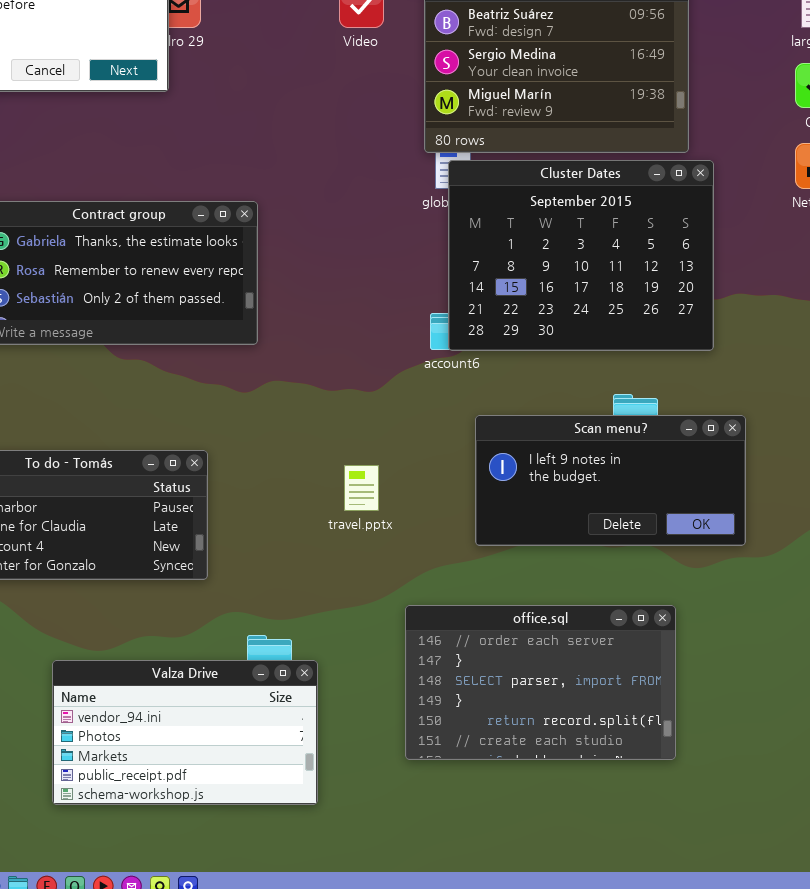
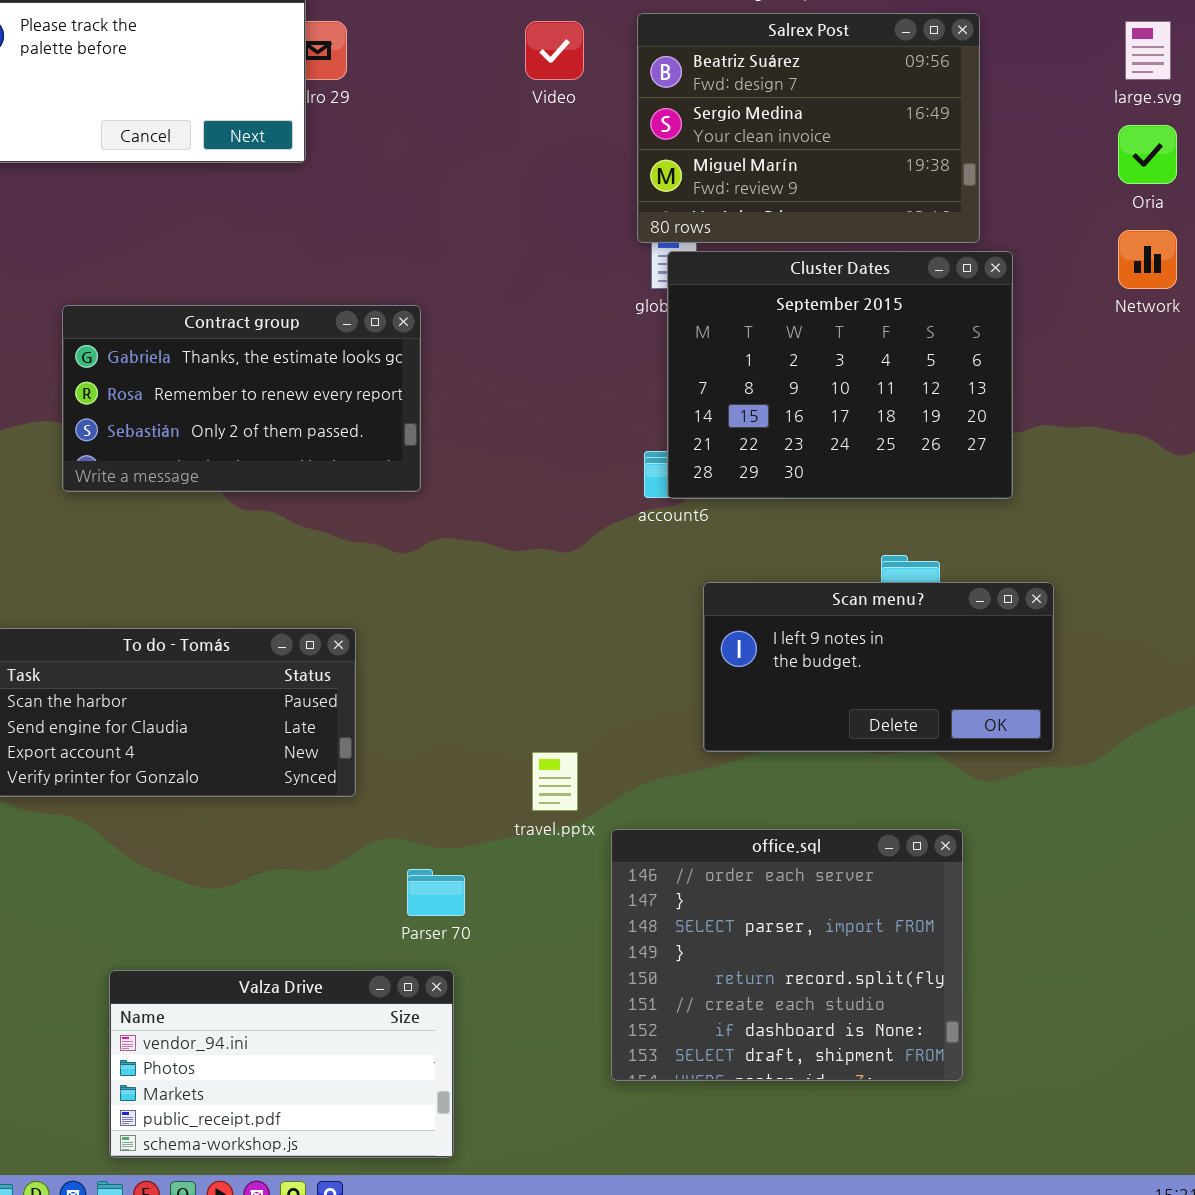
travel.pptx: [344,465,379,511] -> [532,752,578,811], moved
office.sql: [405,605,676,760] -> [611,829,963,1081], resized
Valza Drive: [52,660,318,805] -> [109,970,454,1158], moved

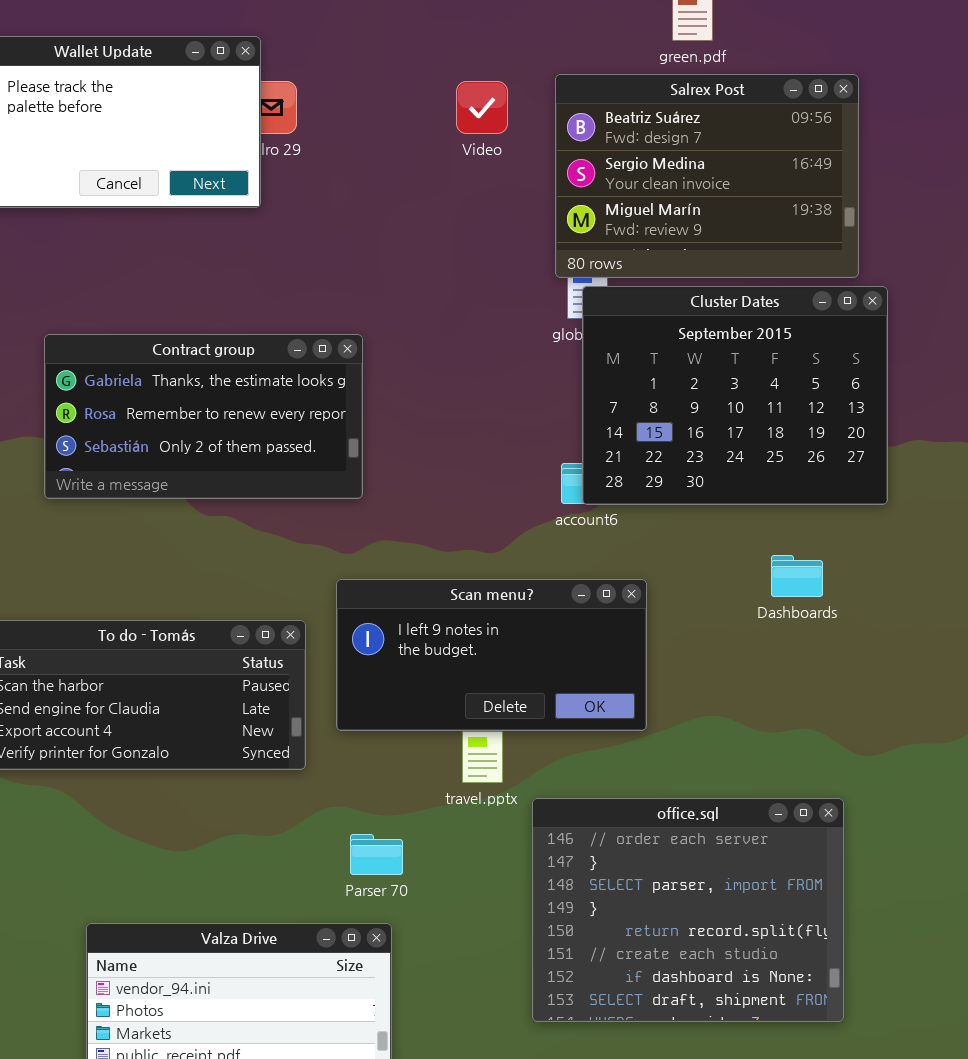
Scan menu?: [703,582,1054,752] -> [336,579,647,731], moved

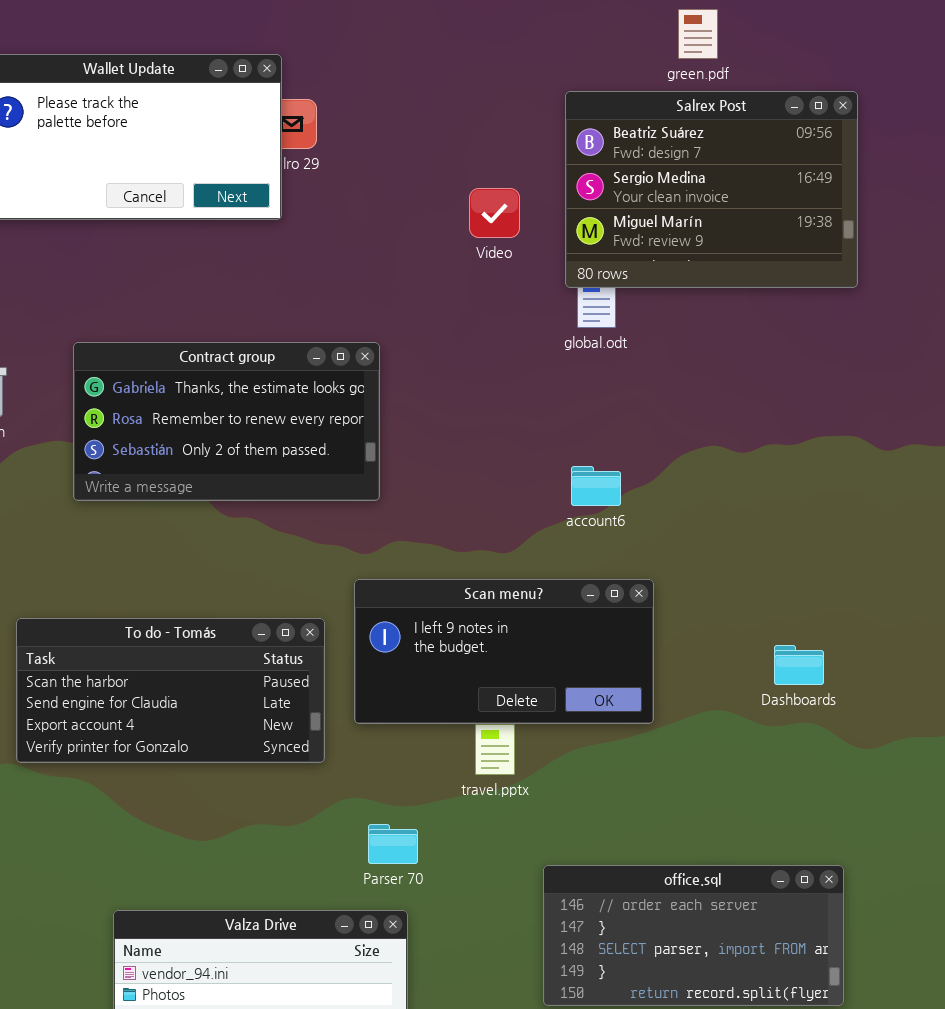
Video: [456,81,508,134] -> [469,188,520,238], moved
Cluster Dates: [582,286,888,505] -> none, closed
Dashboards: [771,555,823,597] -> [774,645,824,685], moved
office.sql: [532,798,844,1022] -> [543,865,844,1006], resized

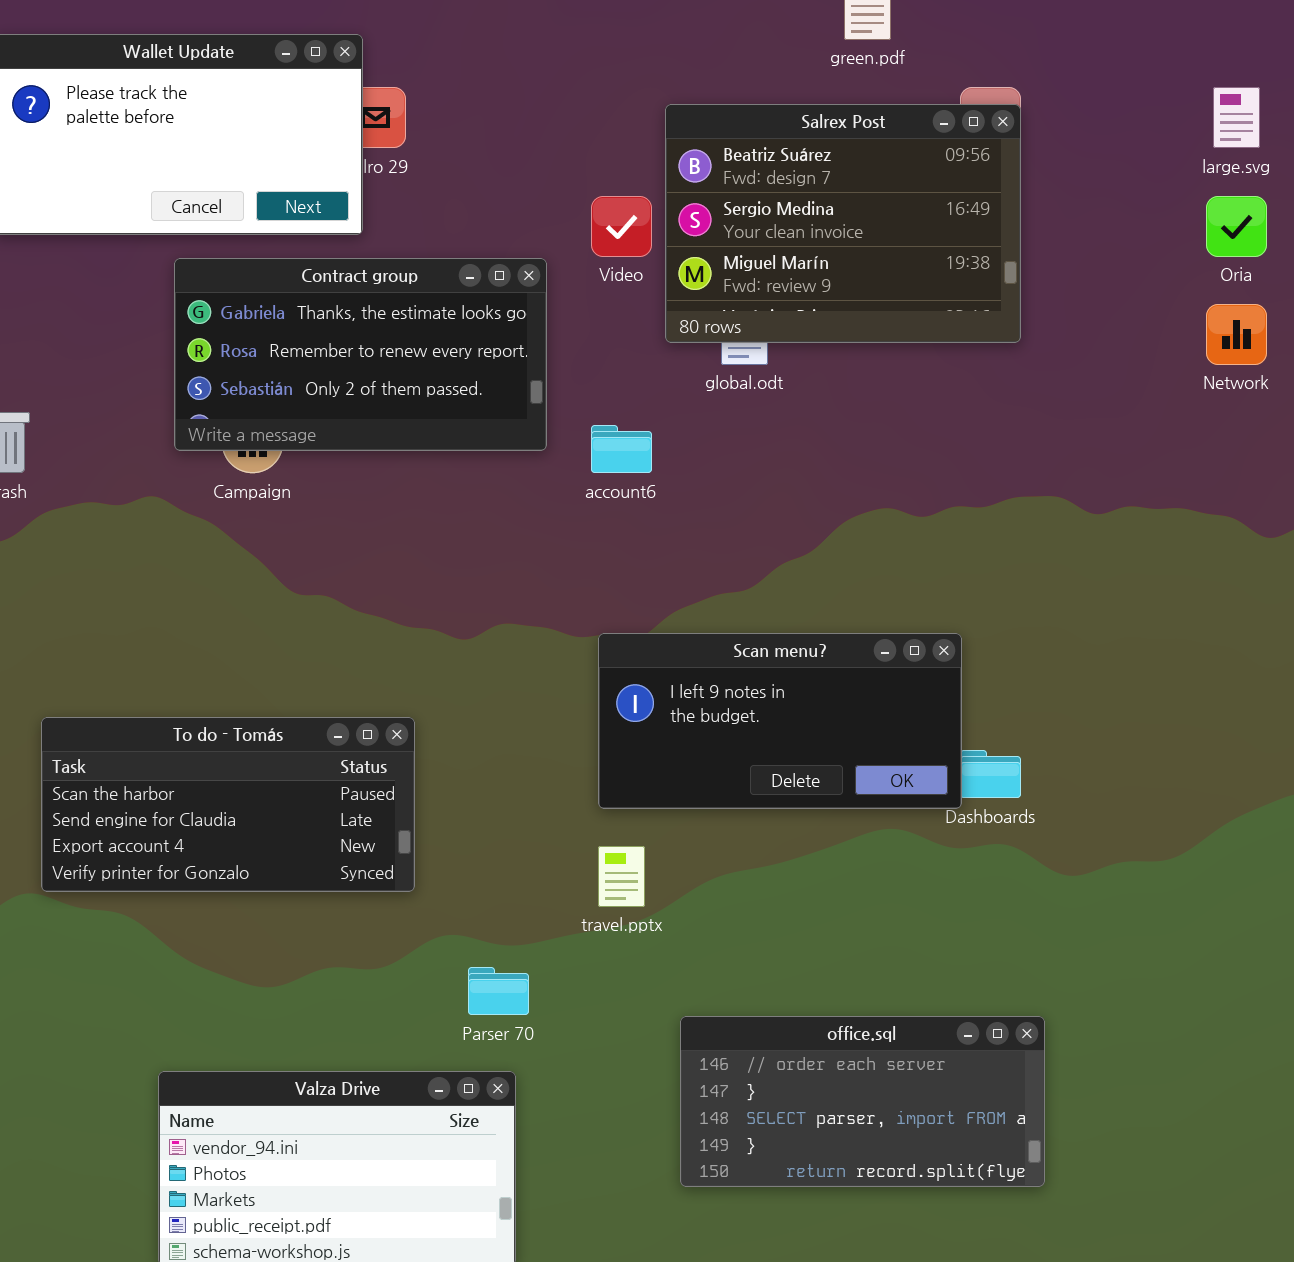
Salrex Post: [565,91,858,288] -> [665,104,1021,343], moved
Contract group: [73,342,380,501] -> [174,258,547,451], moved
account6: [571,466,621,506] -> [591,425,652,473], moved
Scan menu?: [354,579,654,724] -> [598,633,962,809], moved

